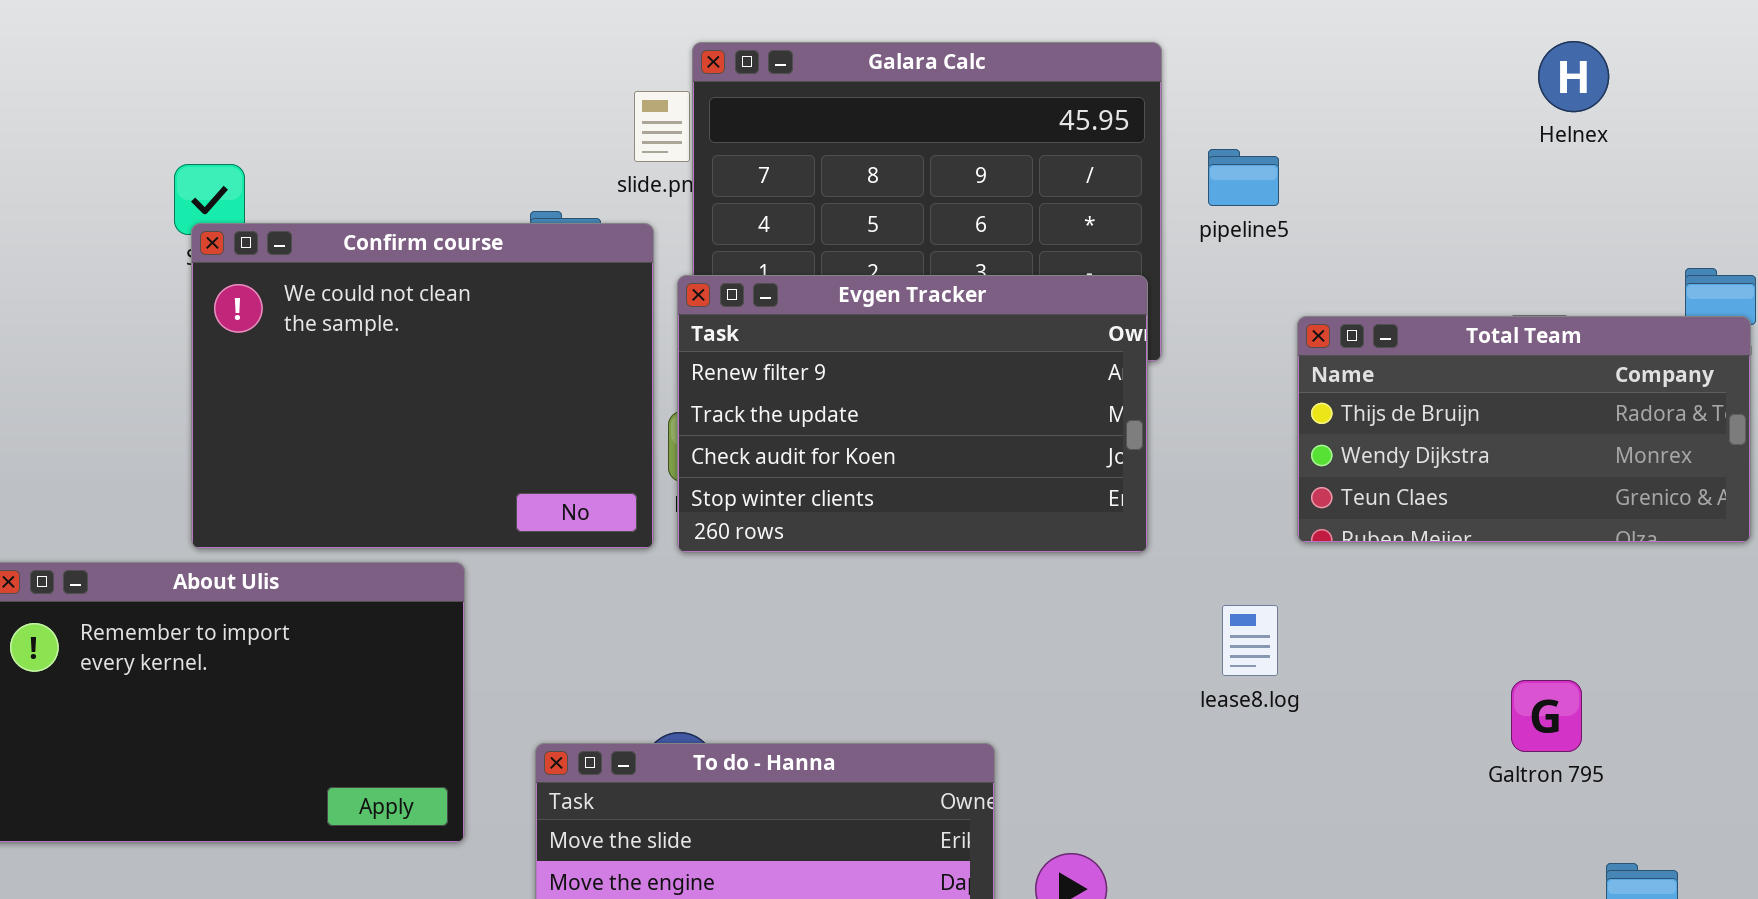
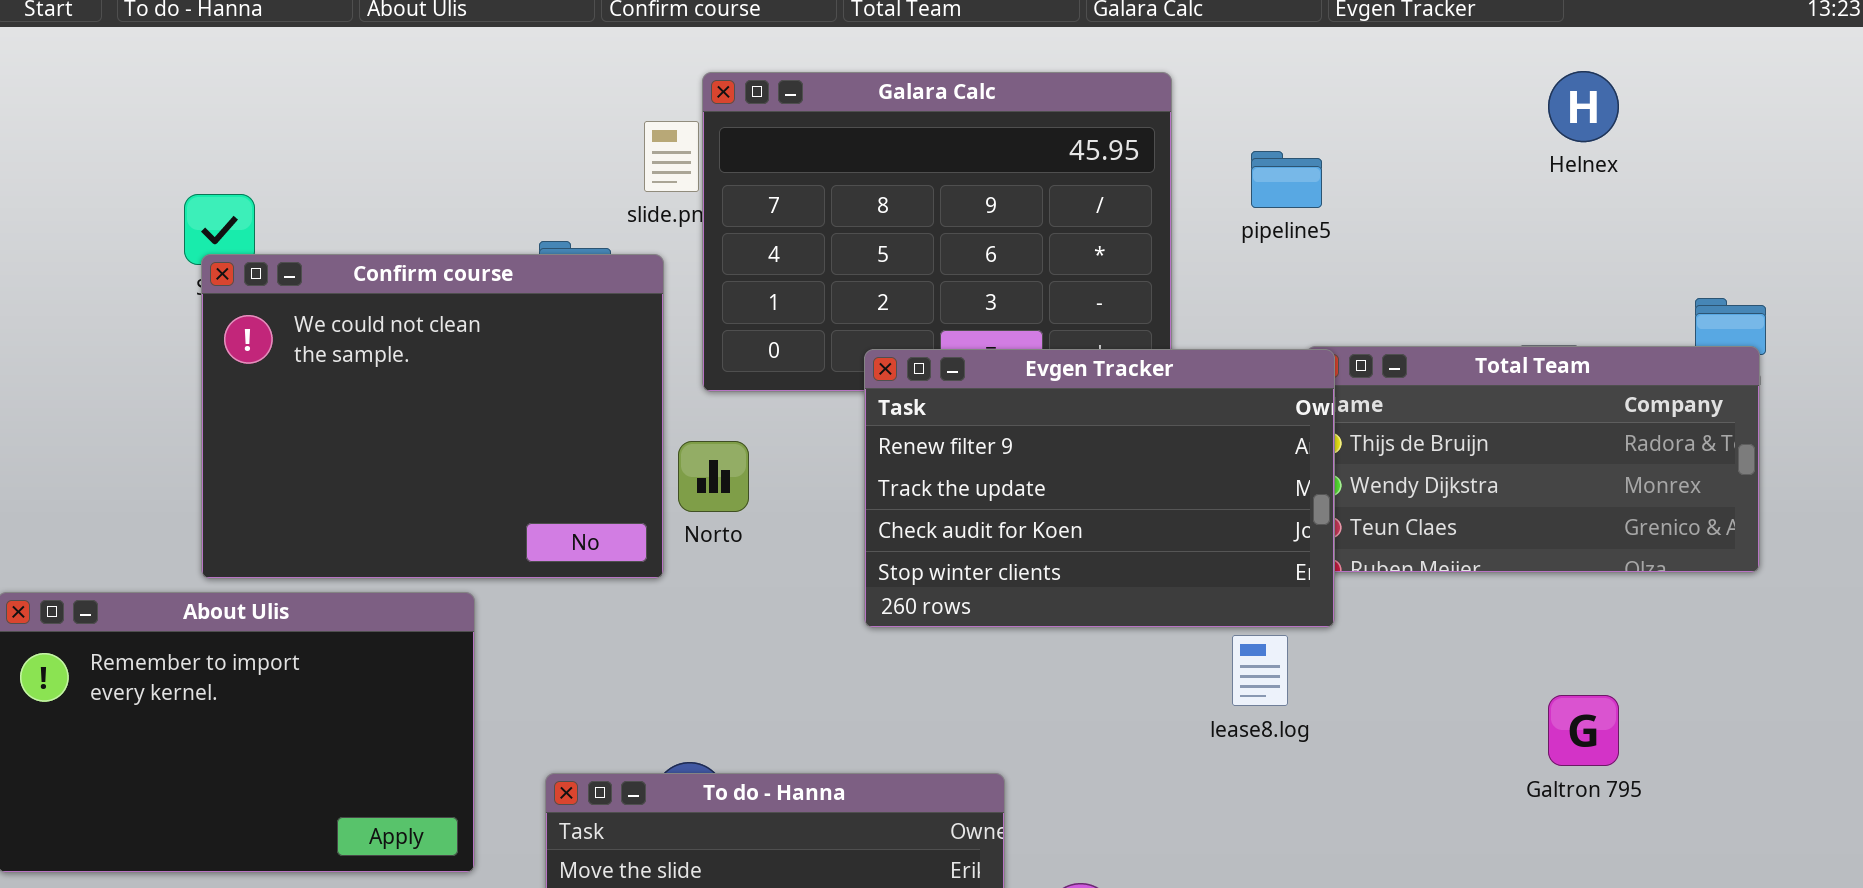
pipeline5: [1208,149,1279,206] -> [1251,151,1322,208], moved
Evgen Tracker: [677,275,1148,553] -> [864,349,1335,628], moved
Galtron 795: [1511,680,1582,752] -> [1548,695,1619,766], moved

